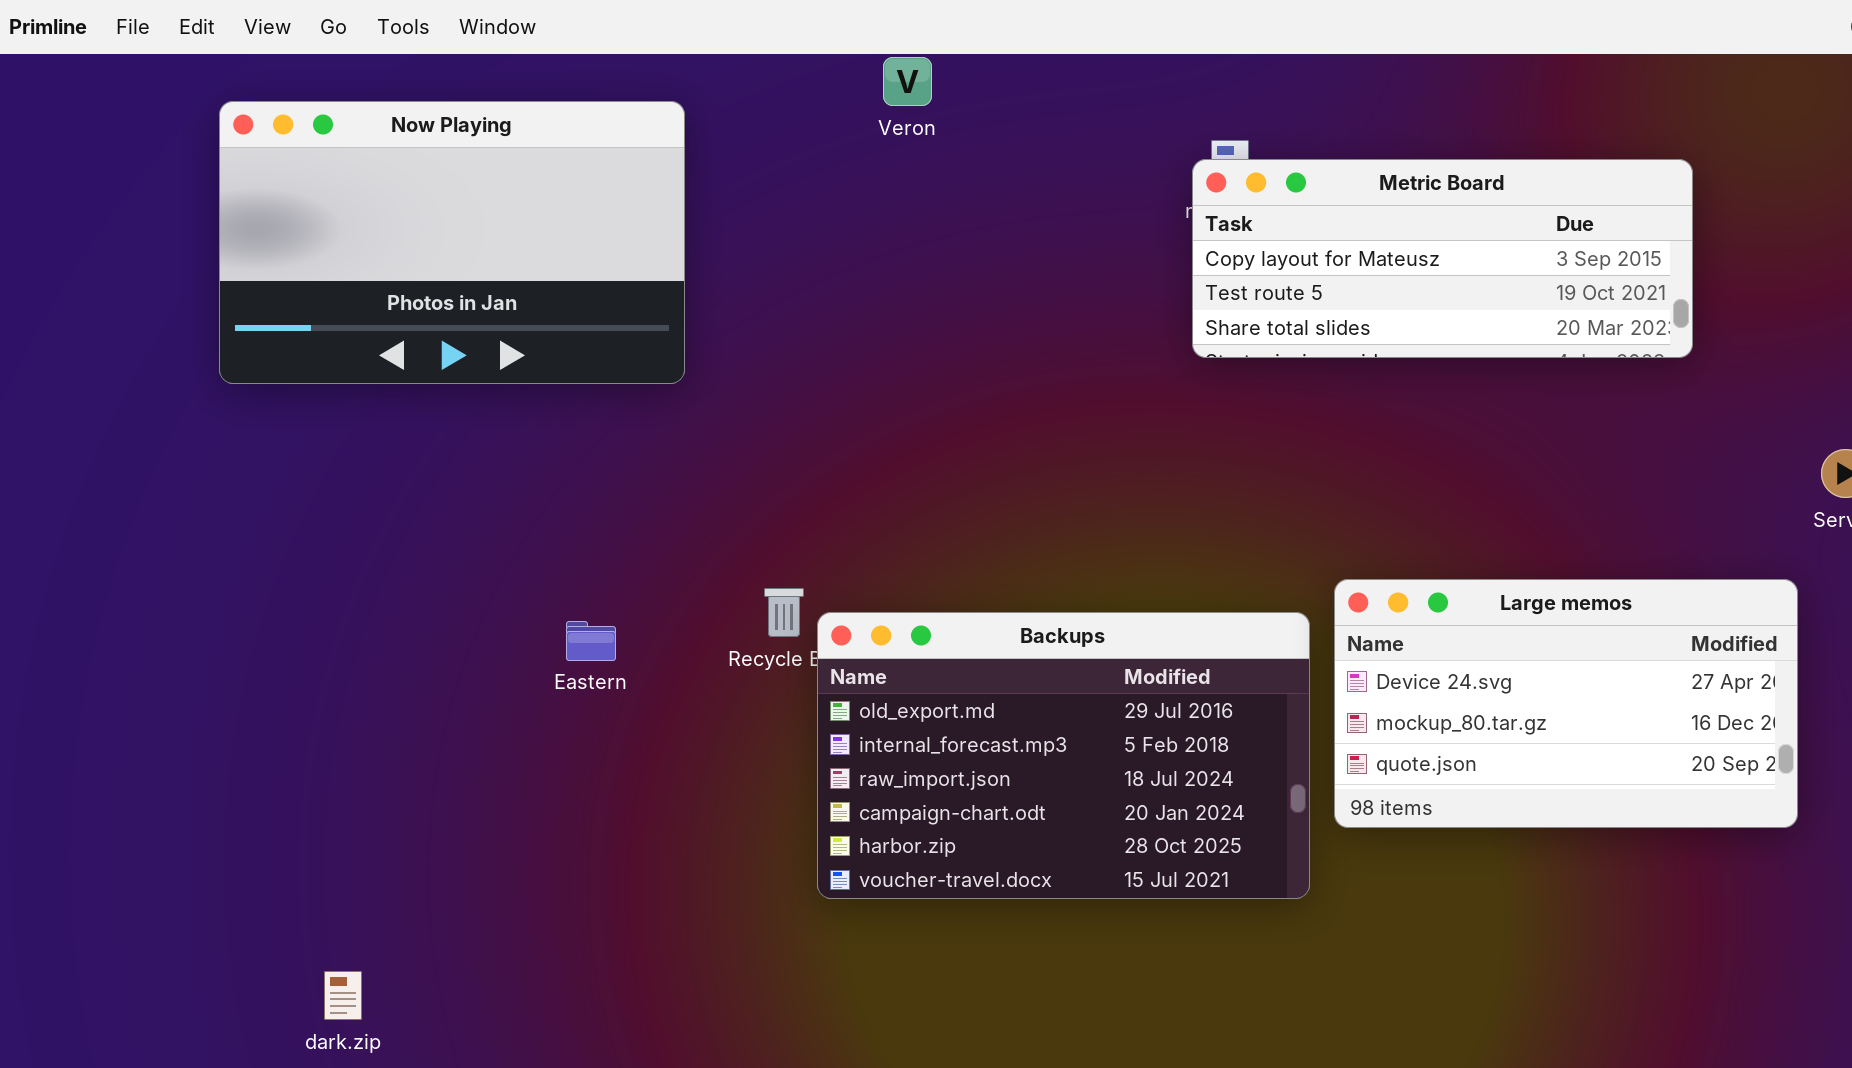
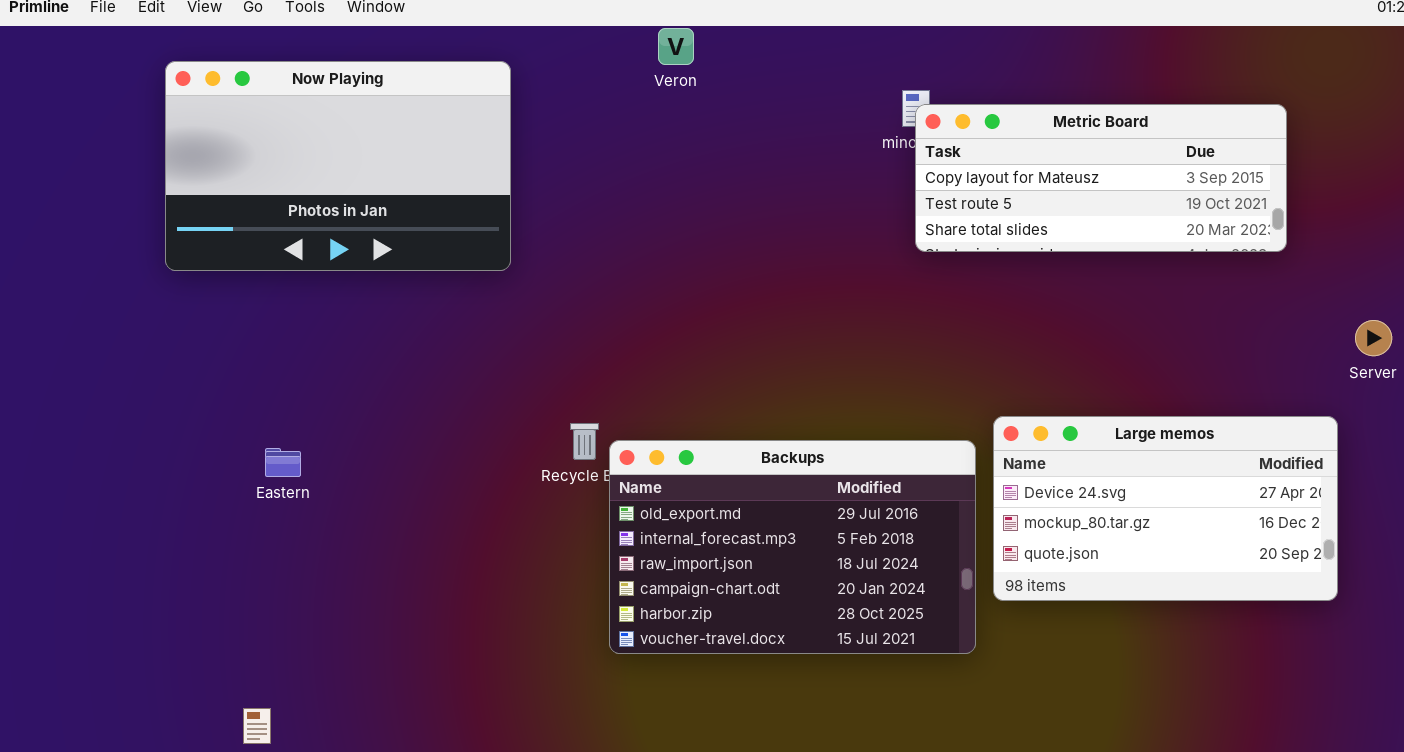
Metric Board: [1192,159,1693,358] -> [915,104,1287,252], moved
Eastern: [566,621,616,661] -> [265,448,301,477], moved

